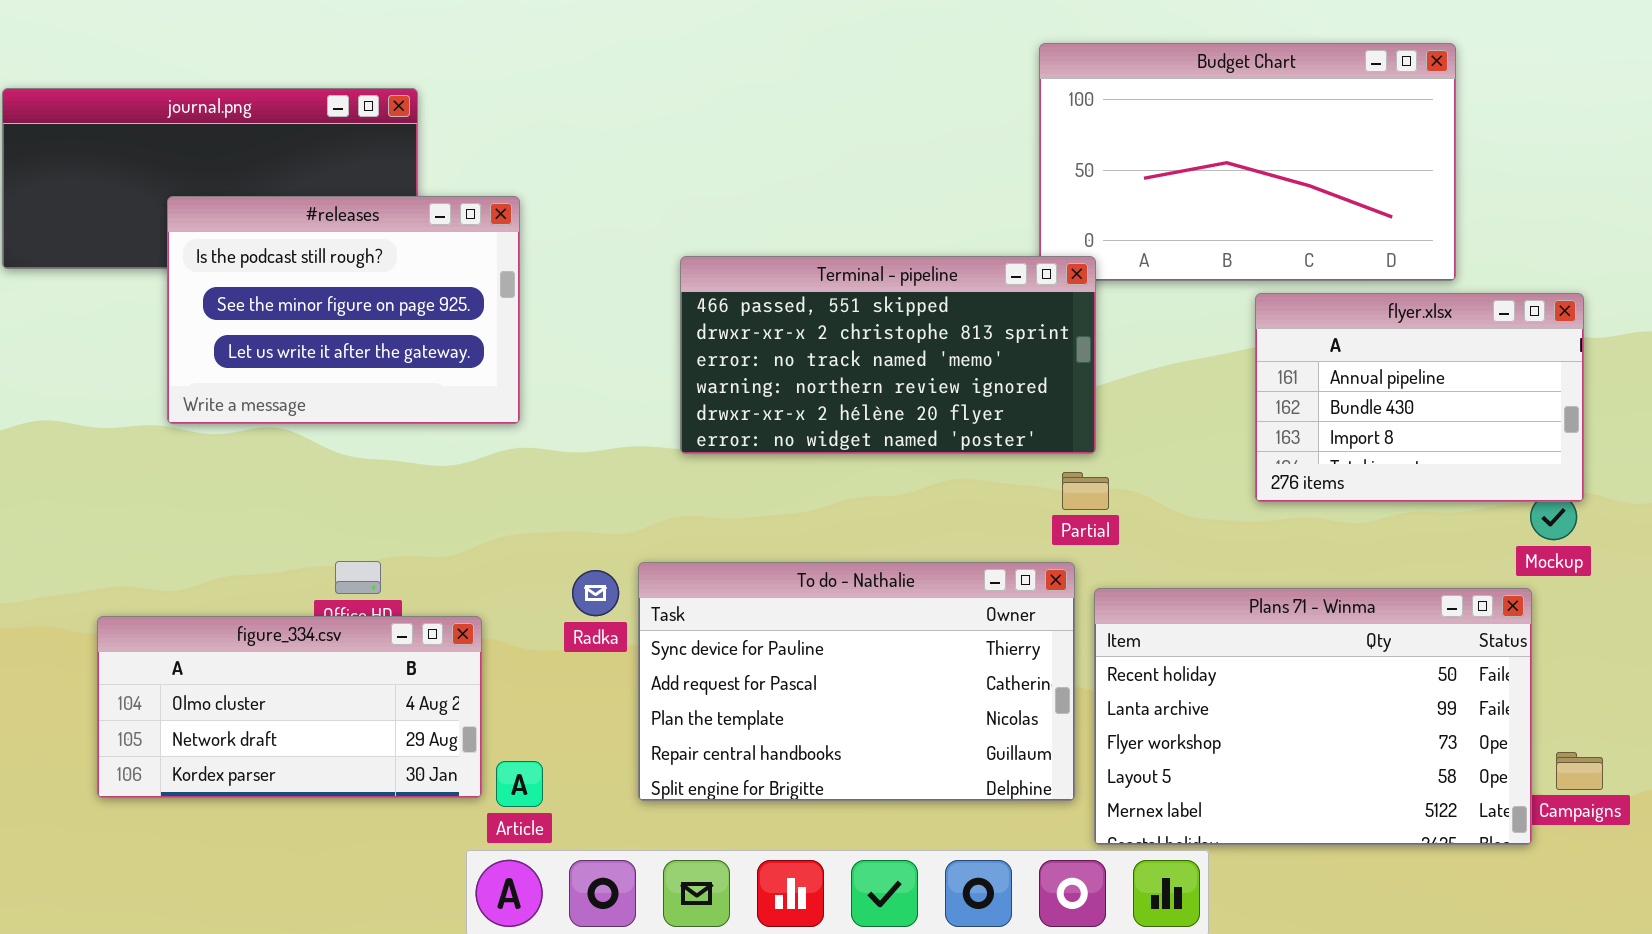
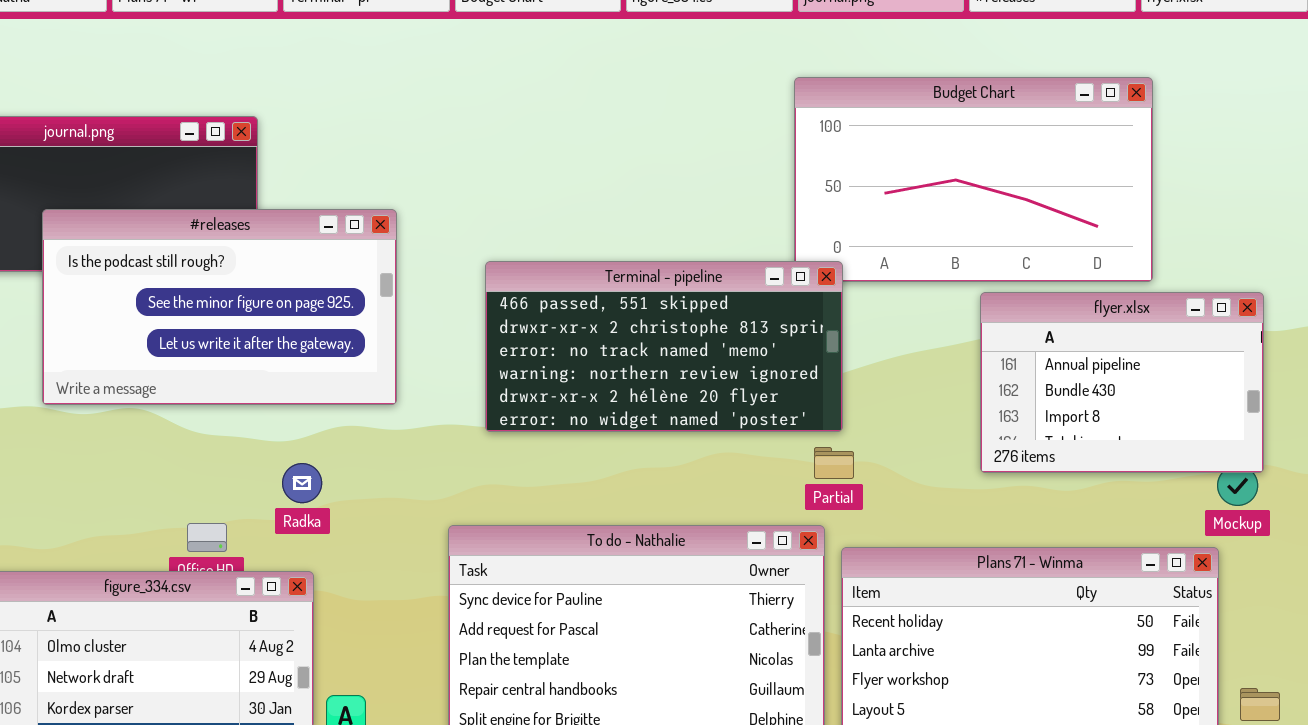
#releases: [167,196,520,424] -> [42,209,397,405], resized
Radka: [572,570,619,616] -> [282,463,322,503], moved

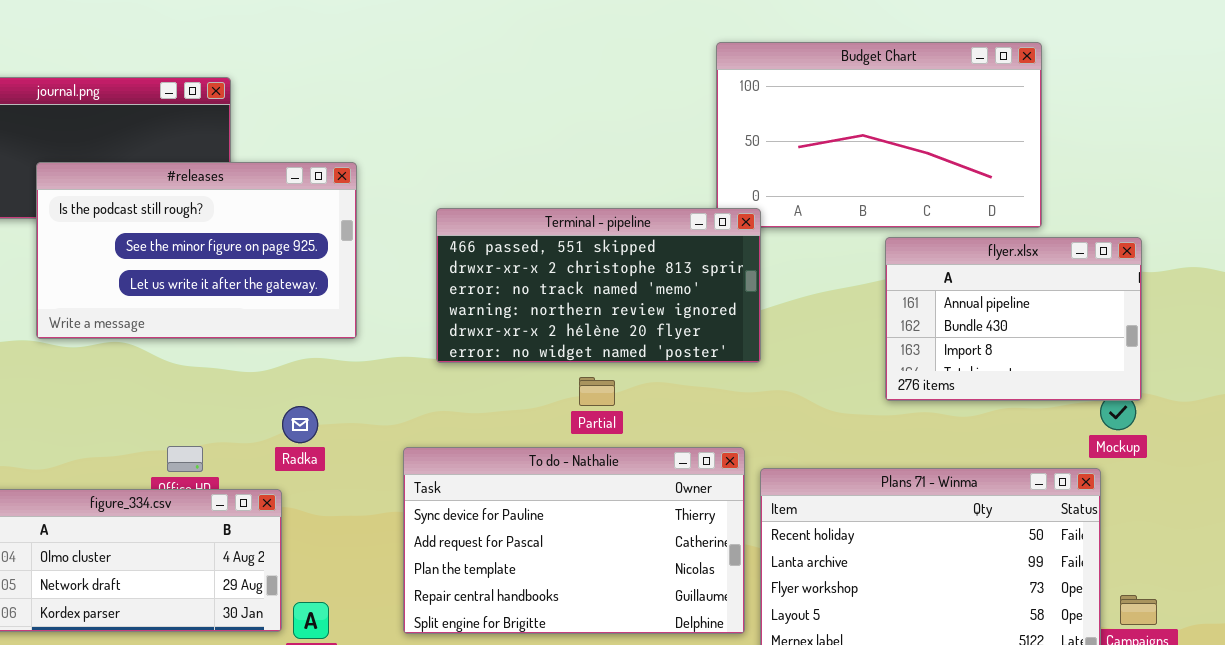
Partial: [814,447,854,479] -> [579,377,615,406], moved
Radka: [282,463,322,503] -> [282,406,318,443], moved

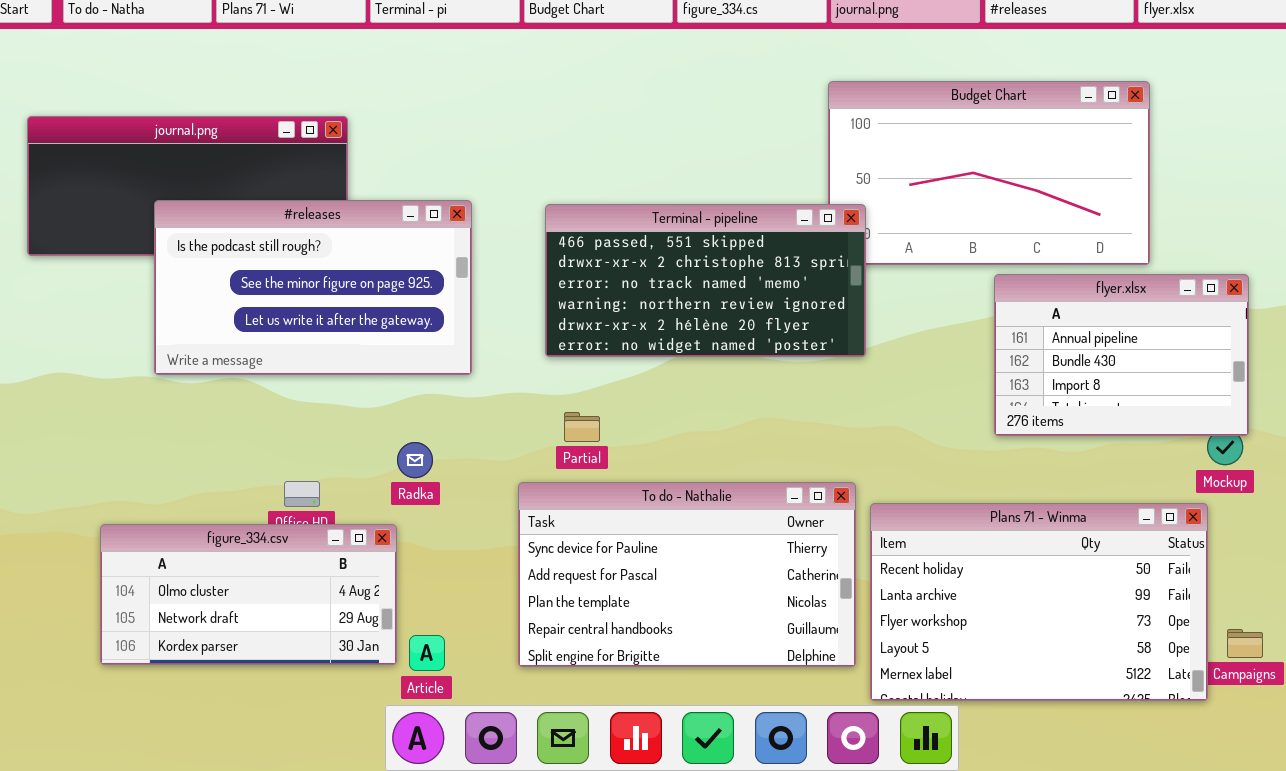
Terminal - pipeline: [436,208,761,363] -> [545,204,866,357], moved
Partial: [579,377,615,406] -> [564,412,600,442], moved

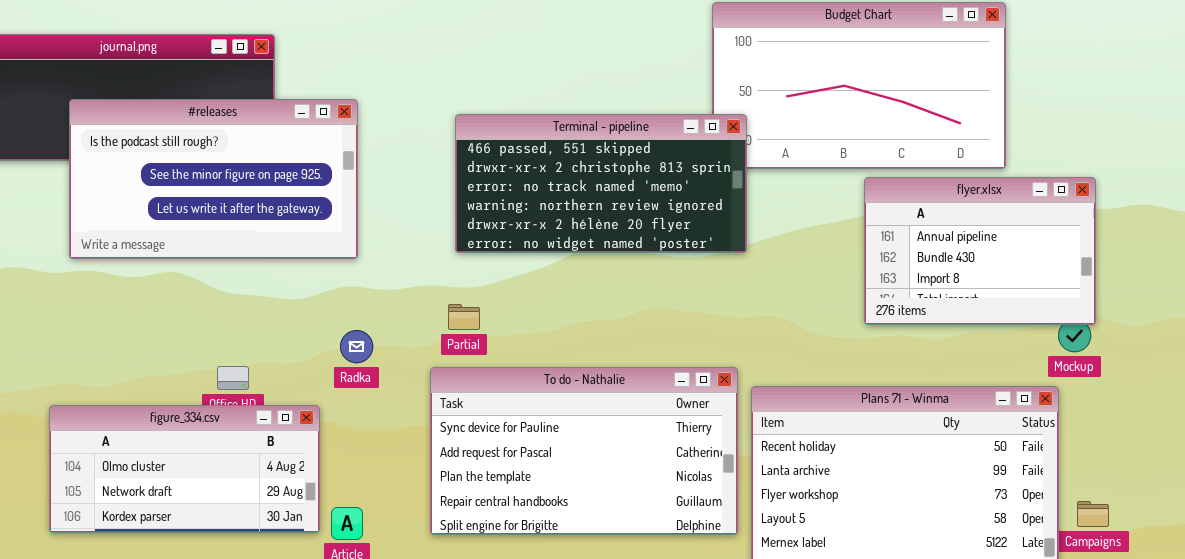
#releases: [154,200,472,375] -> [69,99,358,259], moved
Partial: [564,412,600,442] -> [448,304,480,330], moved
Radka: [397,442,433,478] -> [340,330,373,363], moved

